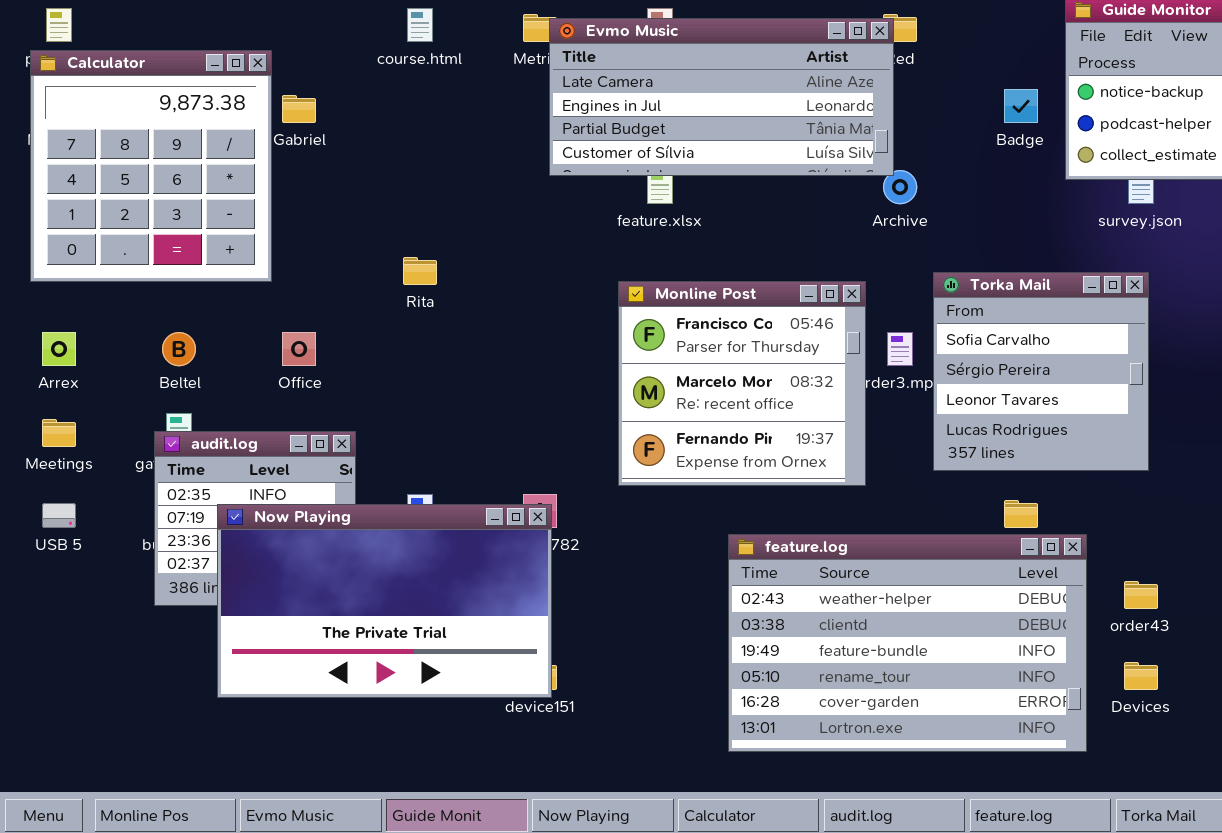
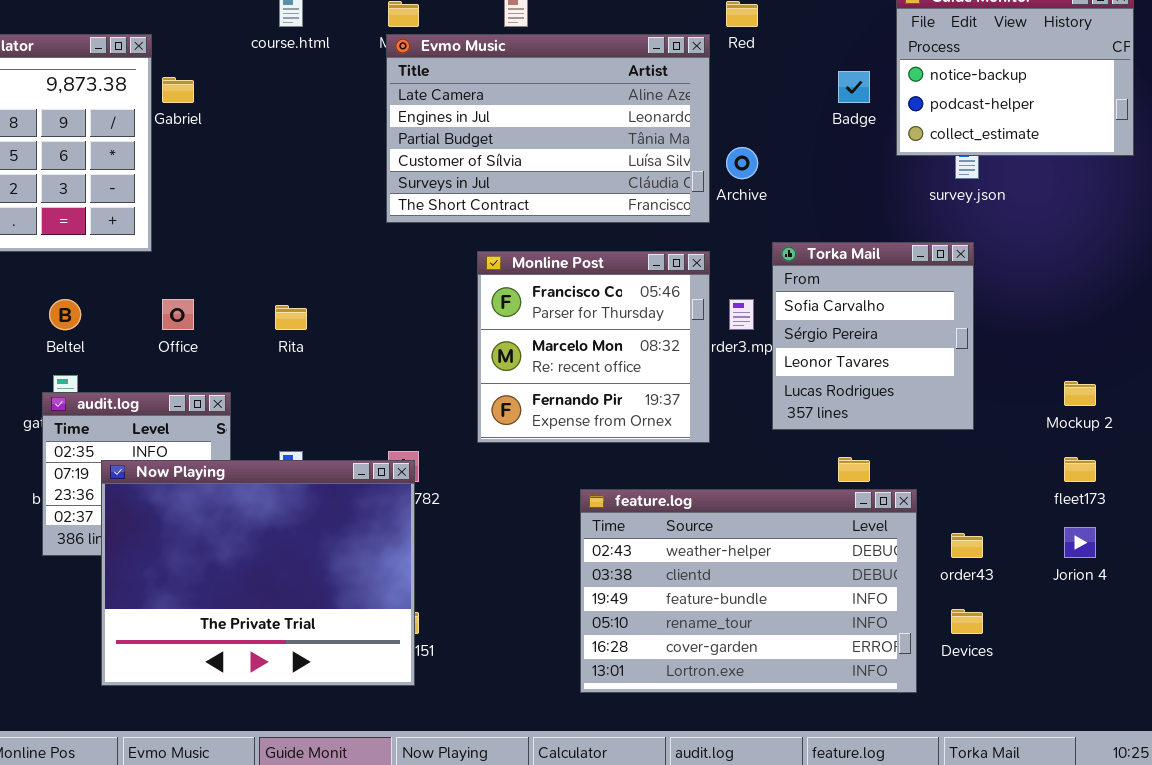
Evmo Music: [549,18,894,176] -> [386,34,710,223], moved, resized
Rita: [403,257,437,285] -> [275,305,307,330], moved
Now Playing: [217,504,552,698] -> [101,460,415,686], resized

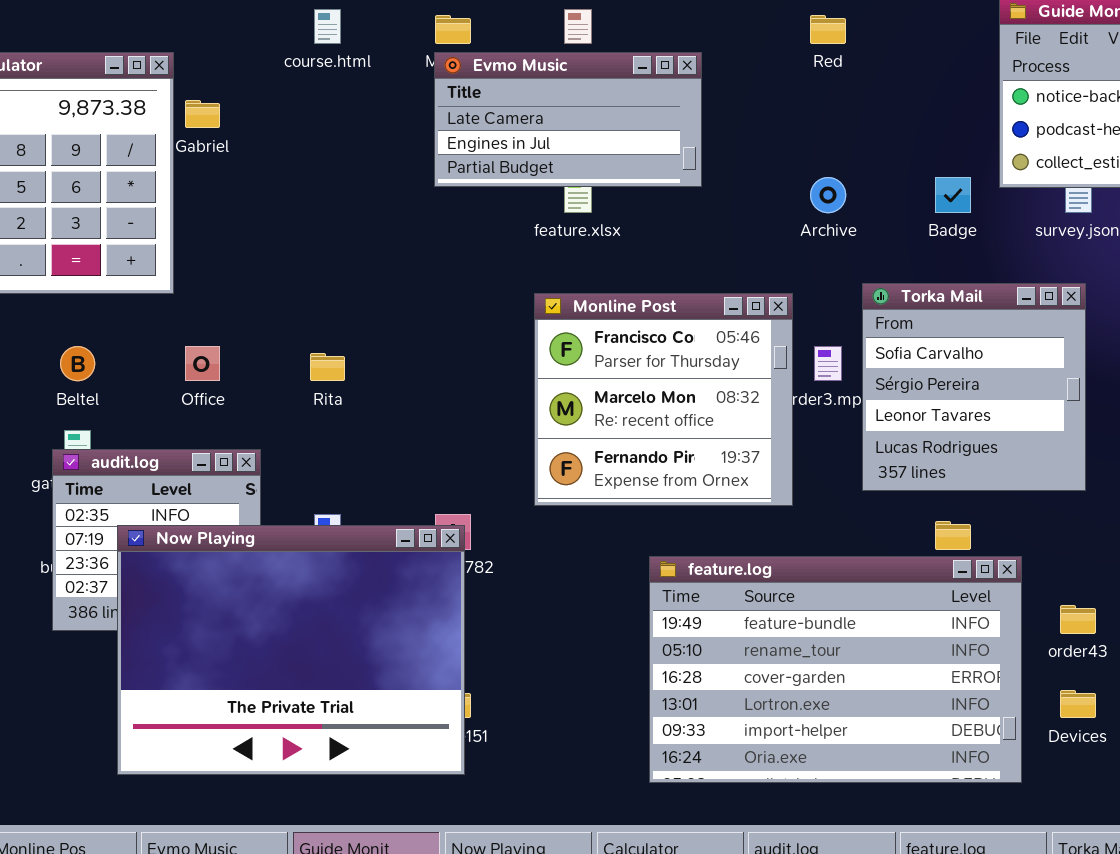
Evmo Music: [386,34,710,223] -> [434,52,702,187], resized
Badge: [838,71,870,103] -> [935,177,971,213], moved
feature.log: [580,489,917,693] -> [649,556,1022,783], scrolled down 2 rows

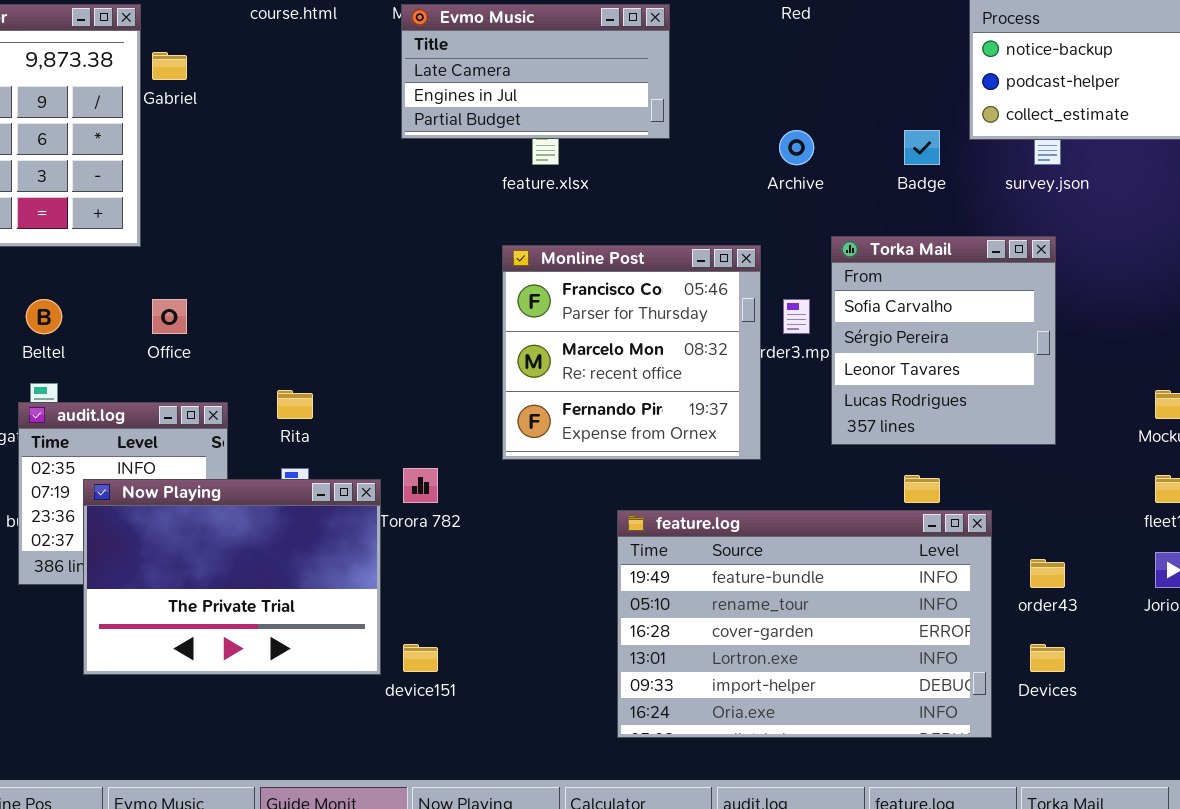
Rita: [310,353,345,381] -> [277,390,313,419], moved
Now Playing: [117,525,465,775] -> [83,479,381,675], resized

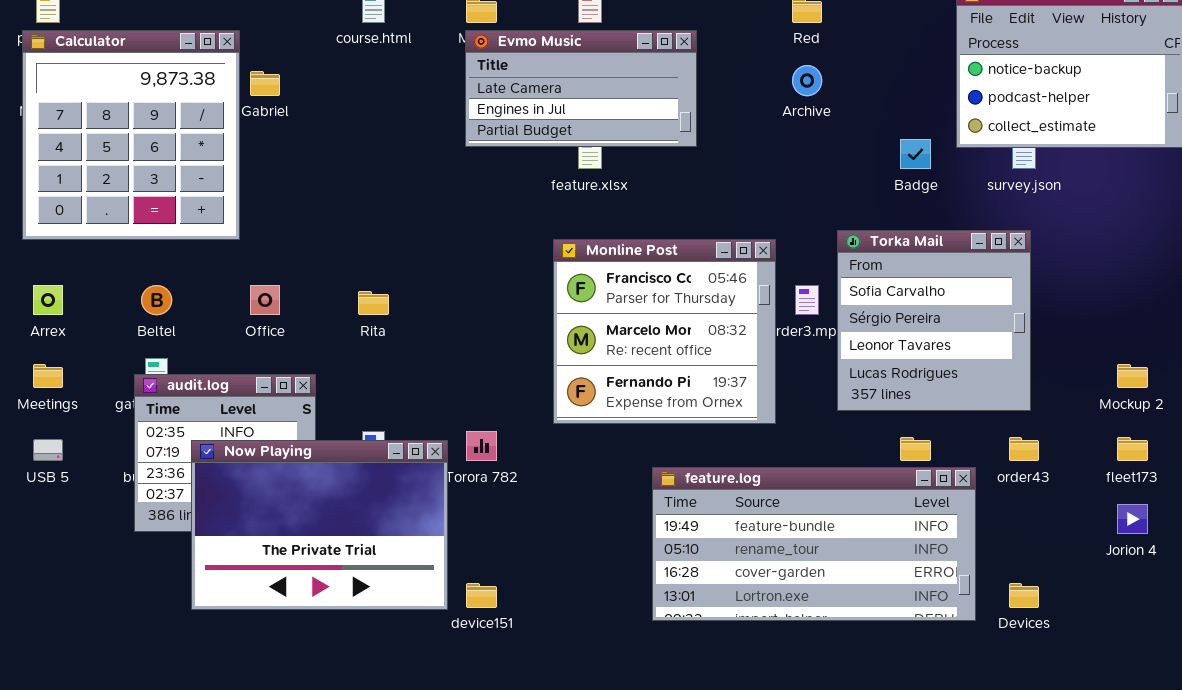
Archive: [779,130,814,165] -> [792,65,822,96], moved
Rita: [277,390,313,419] -> [358,291,389,315], moved
feature.log: [617,510,992,738] -> [652,467,976,621], resized
order43: [1030,559,1065,588] -> [1009,437,1039,461], moved

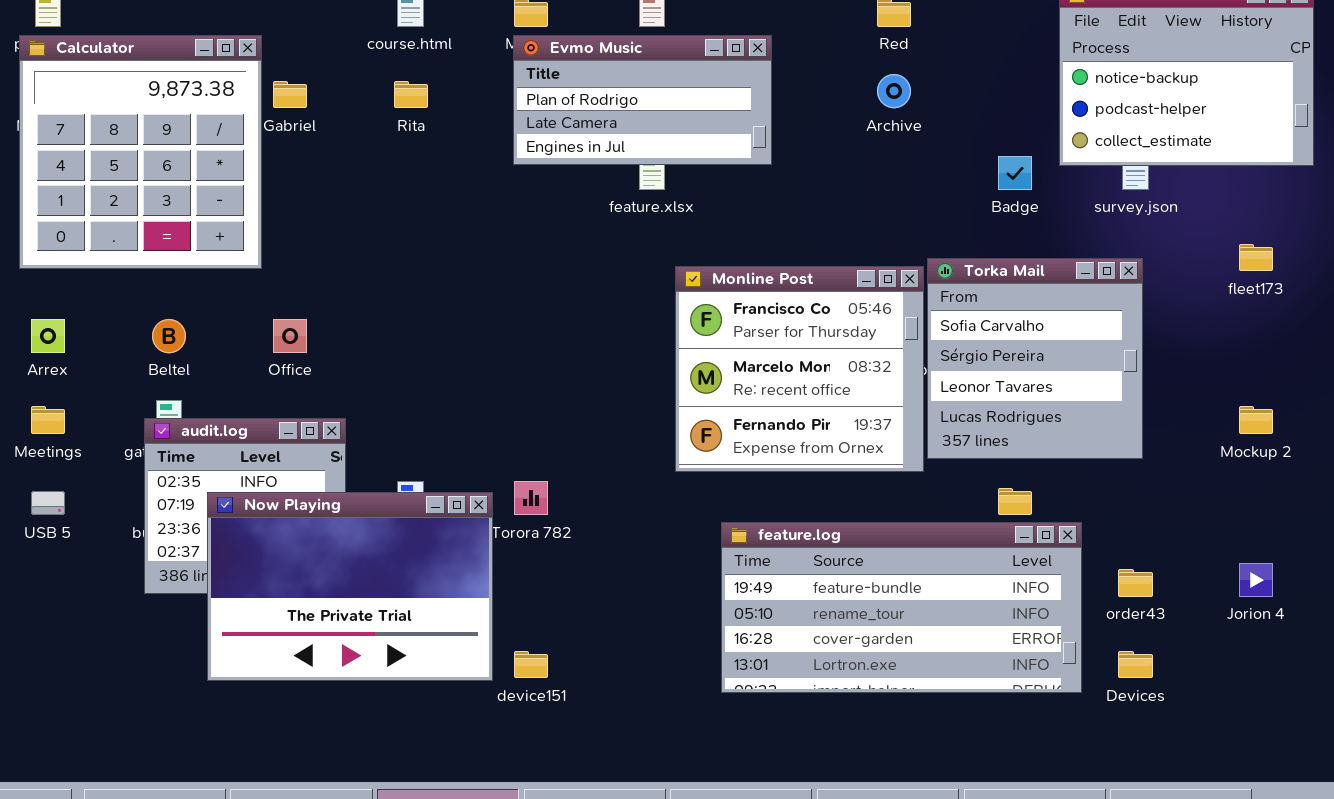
Evmo Music: [465,30,697,147] -> [513,35,772,165], scrolled up 1 row
Monline Post: [553,239,776,424] -> [675,266,924,472], moved
Rita: [358,291,389,315] -> [394,81,428,108], moved
order43: [1009,437,1039,461] -> [1118,569,1153,597], moved
fleet173: [1117,437,1148,461] -> [1239,244,1273,271], moved

